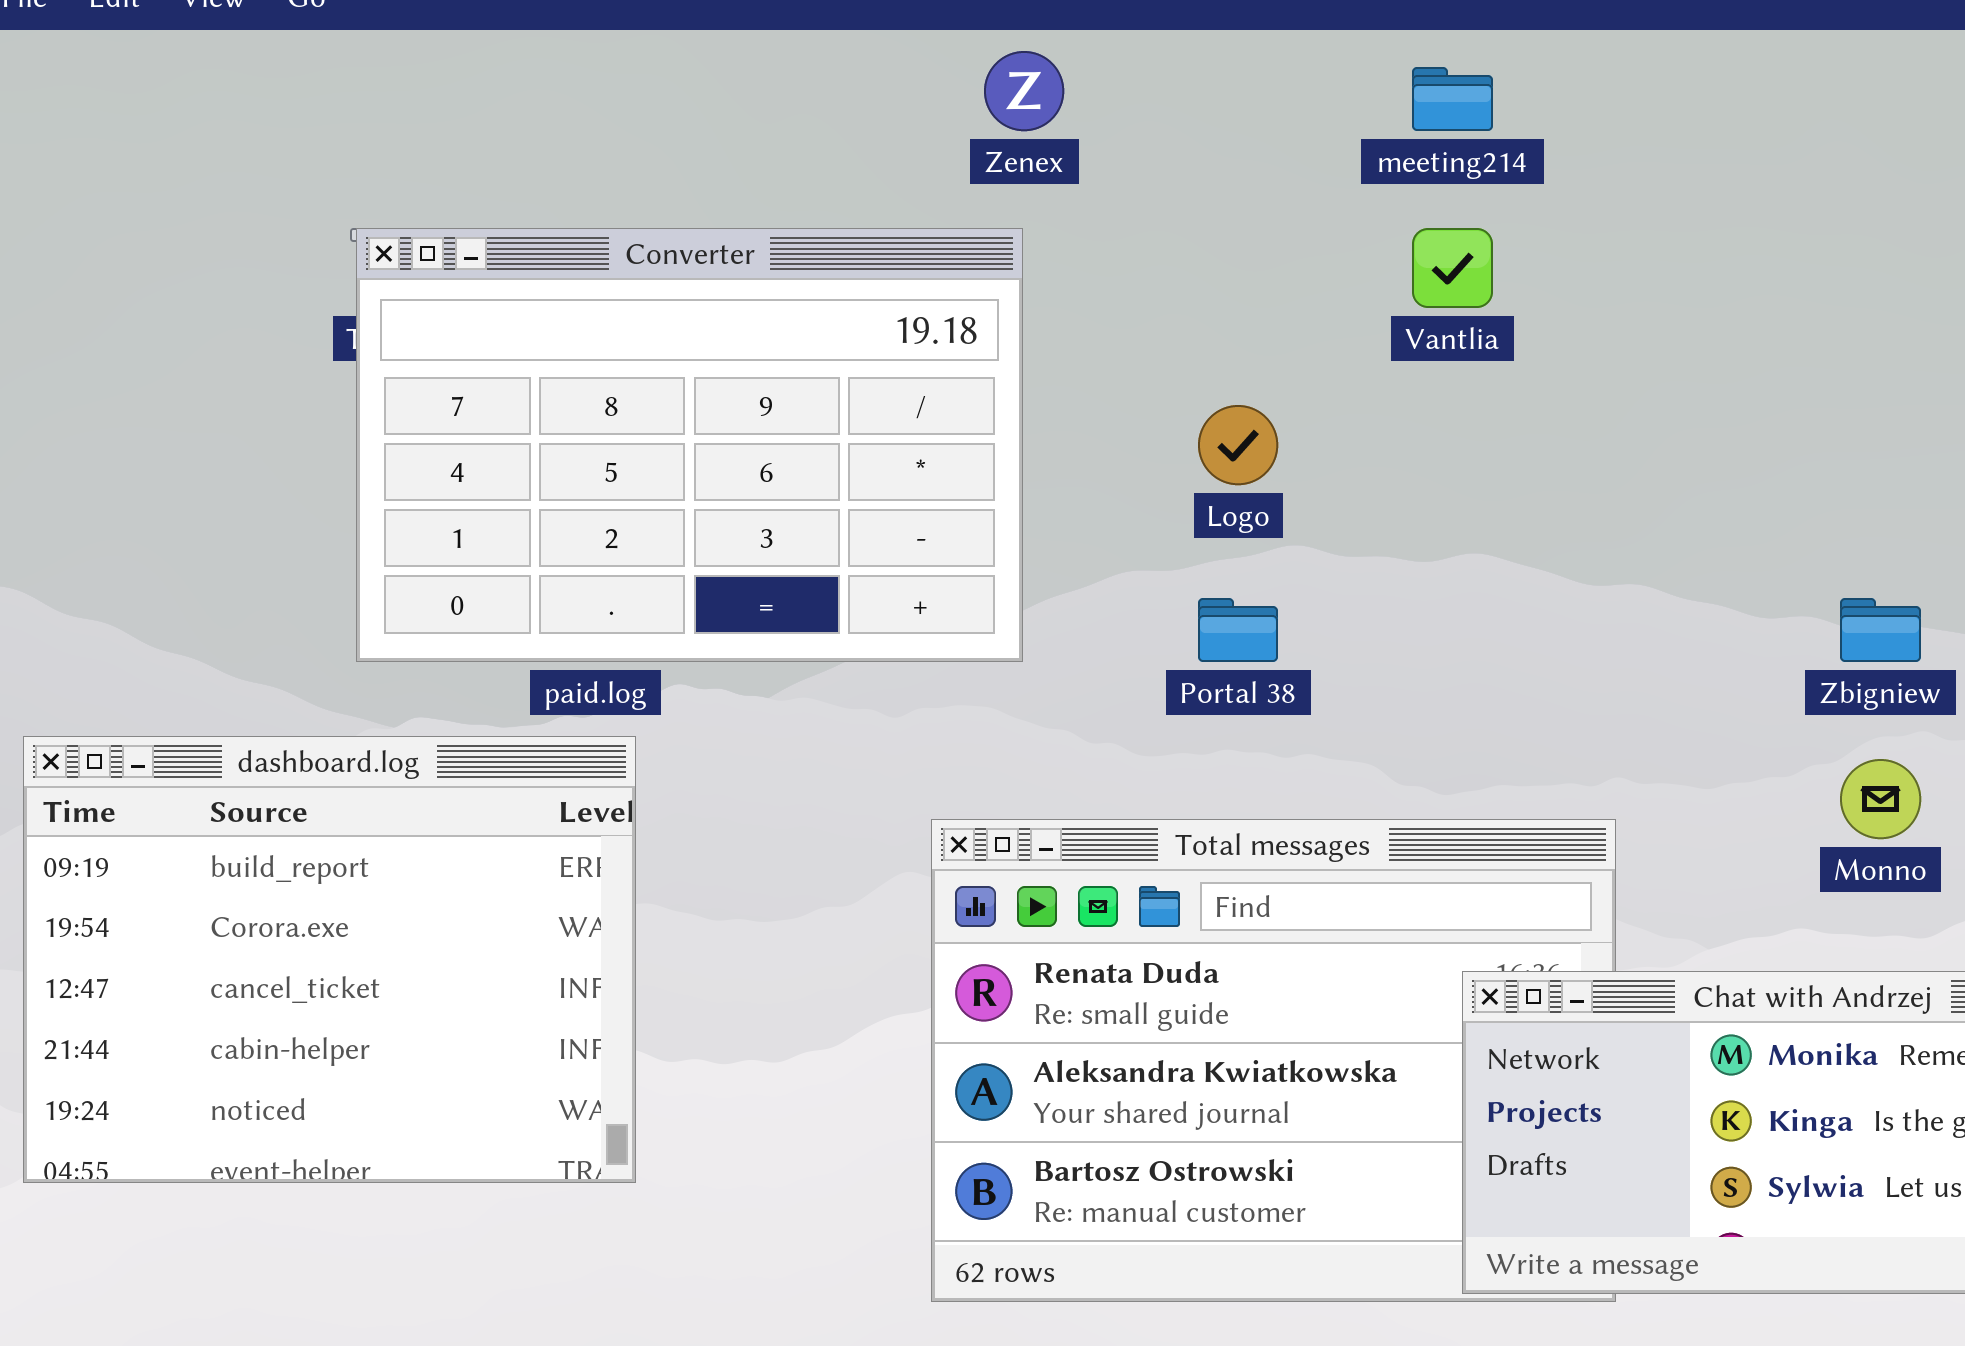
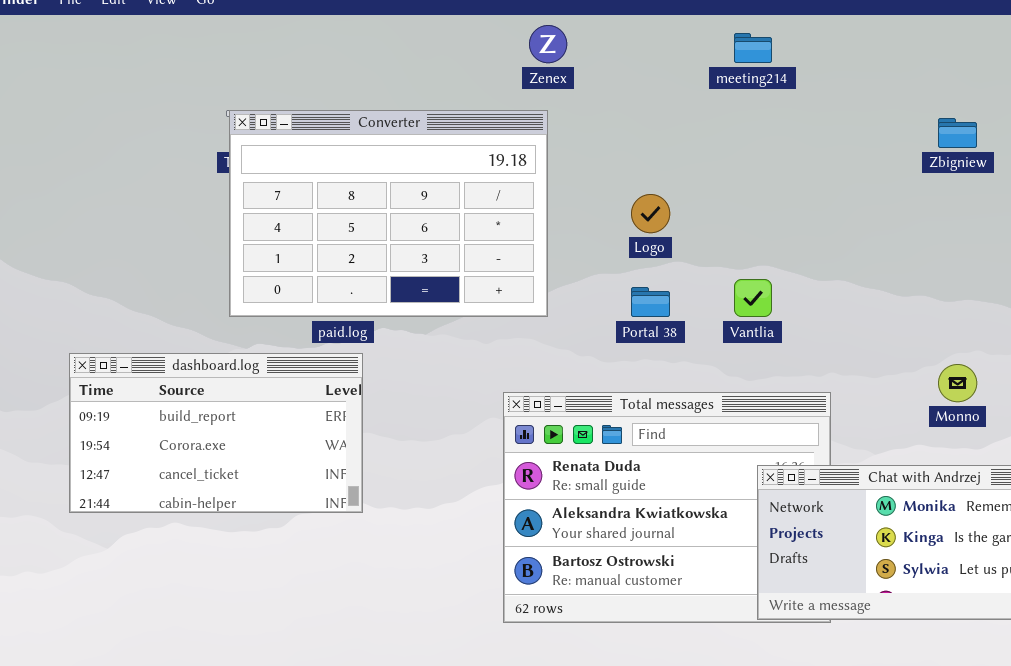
Vantlia: [1412,228,1493,308] -> [734,279,772,317], moved
Zbigniew: [1840,598,1921,662] -> [938,118,977,148], moved
dashboard.log: [23,736,636,1183] -> [69,353,363,513], resized

